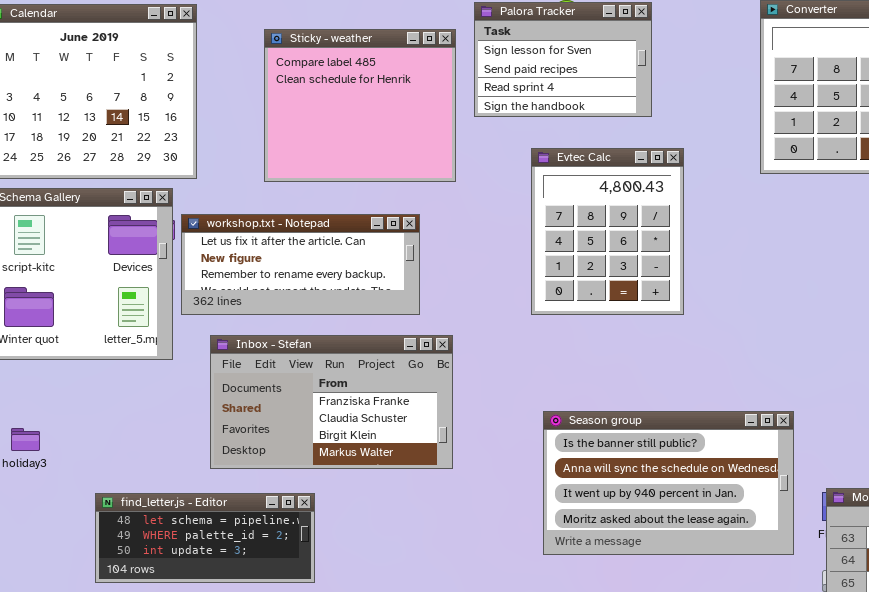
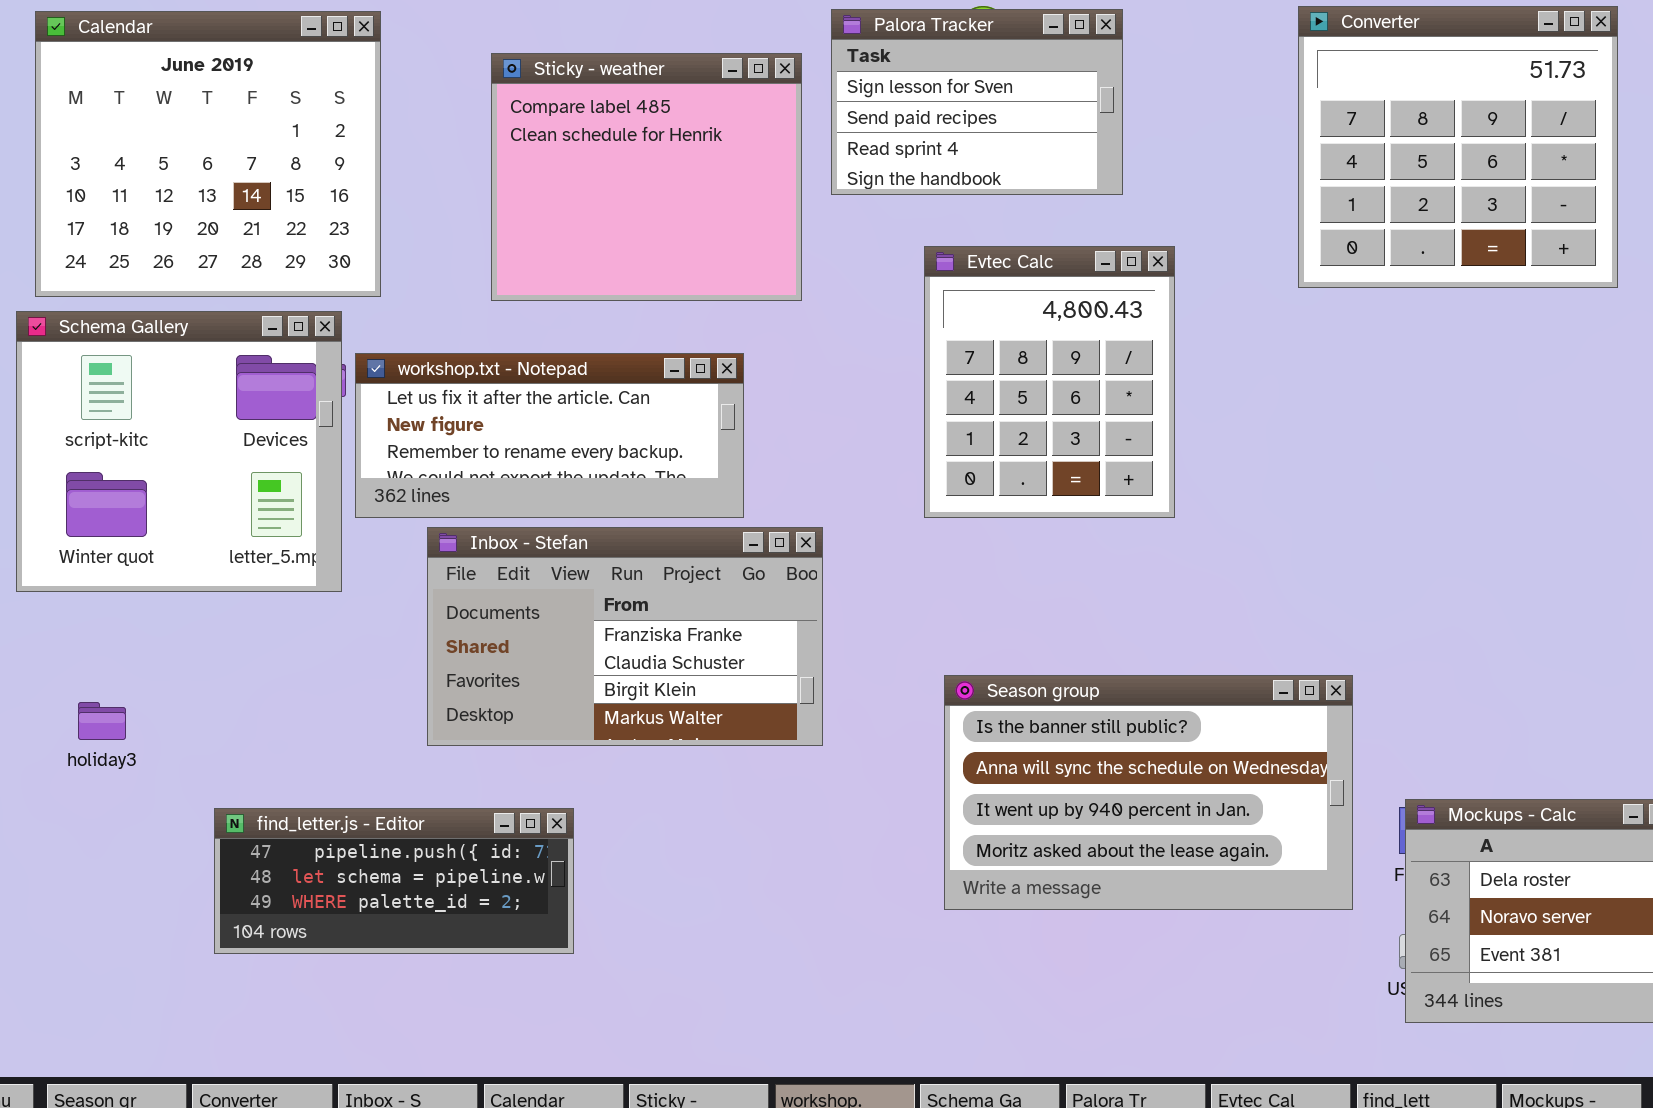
Inbox - Stefan: [210,335,453,469] -> [427,527,823,746], moved
find_letter.js - Editor: [95,493,315,583] -> [214,808,574,954], scrolled up 1 row

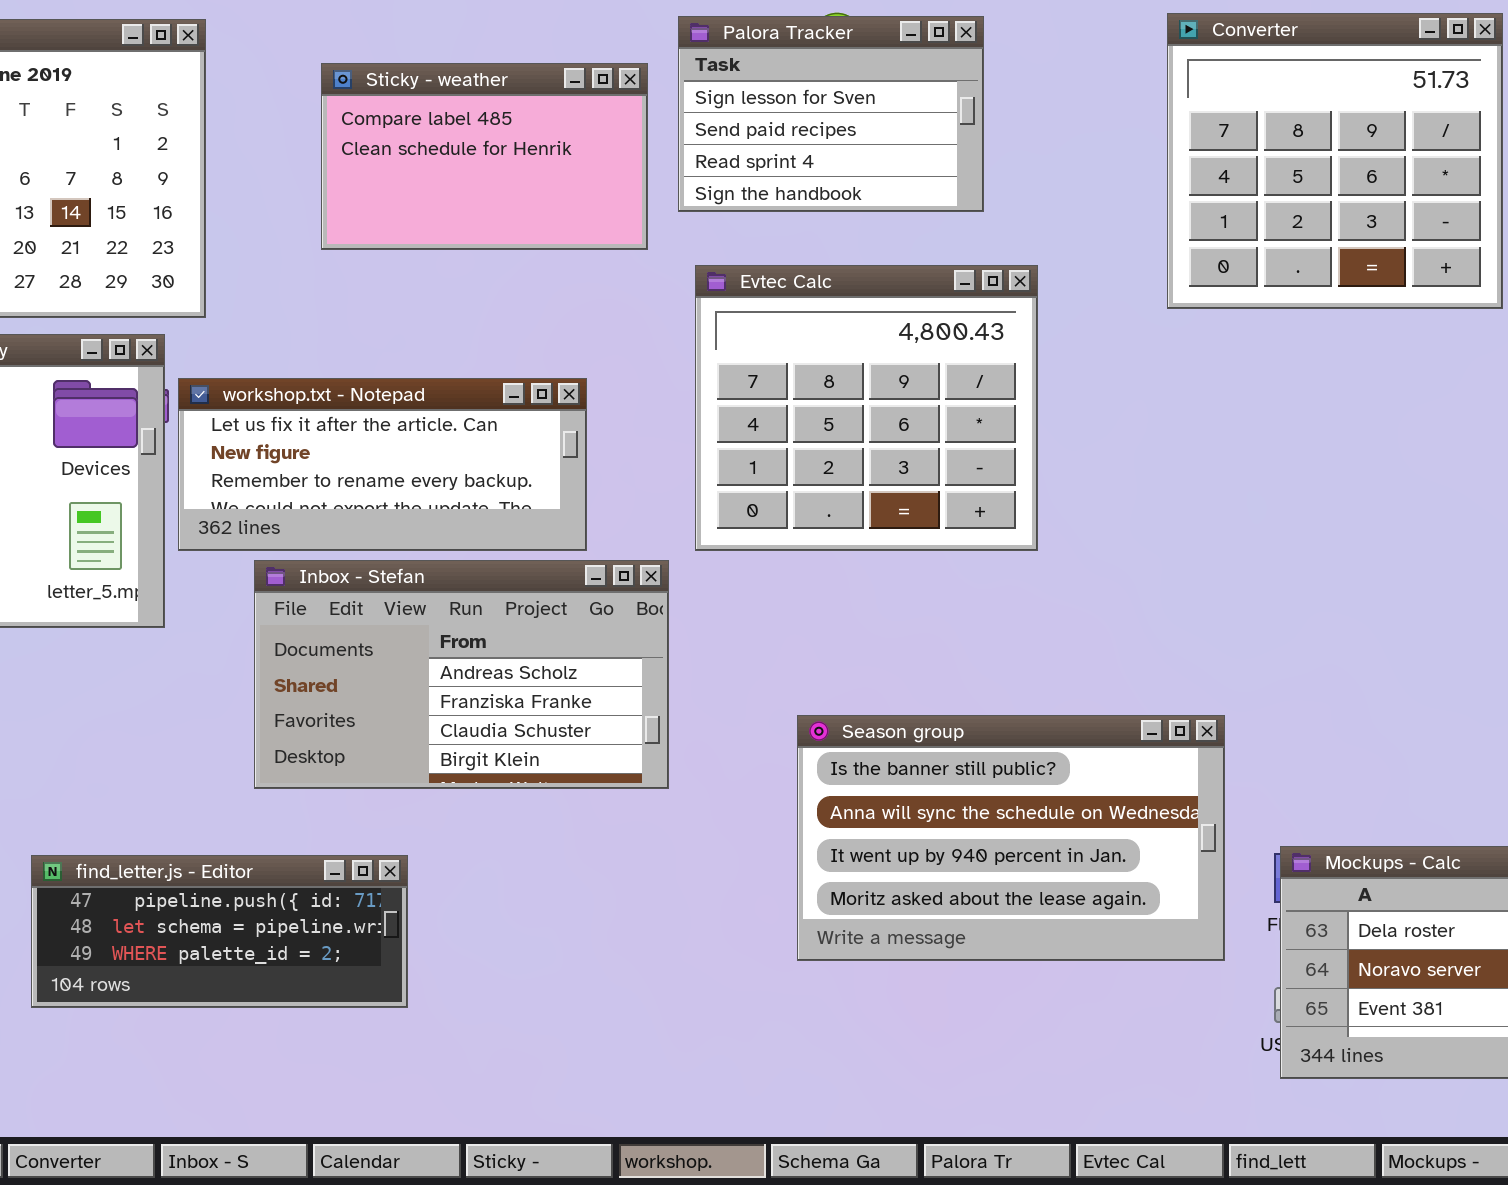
Sticky - weather: [491,53,802,301] -> [321,63,648,250], resized
Evtec Calc: [924,246,1175,518] -> [695,265,1038,551], resized
Inbox - Stefan: [427,527,823,746] -> [254,560,669,789], scrolled up 1 row

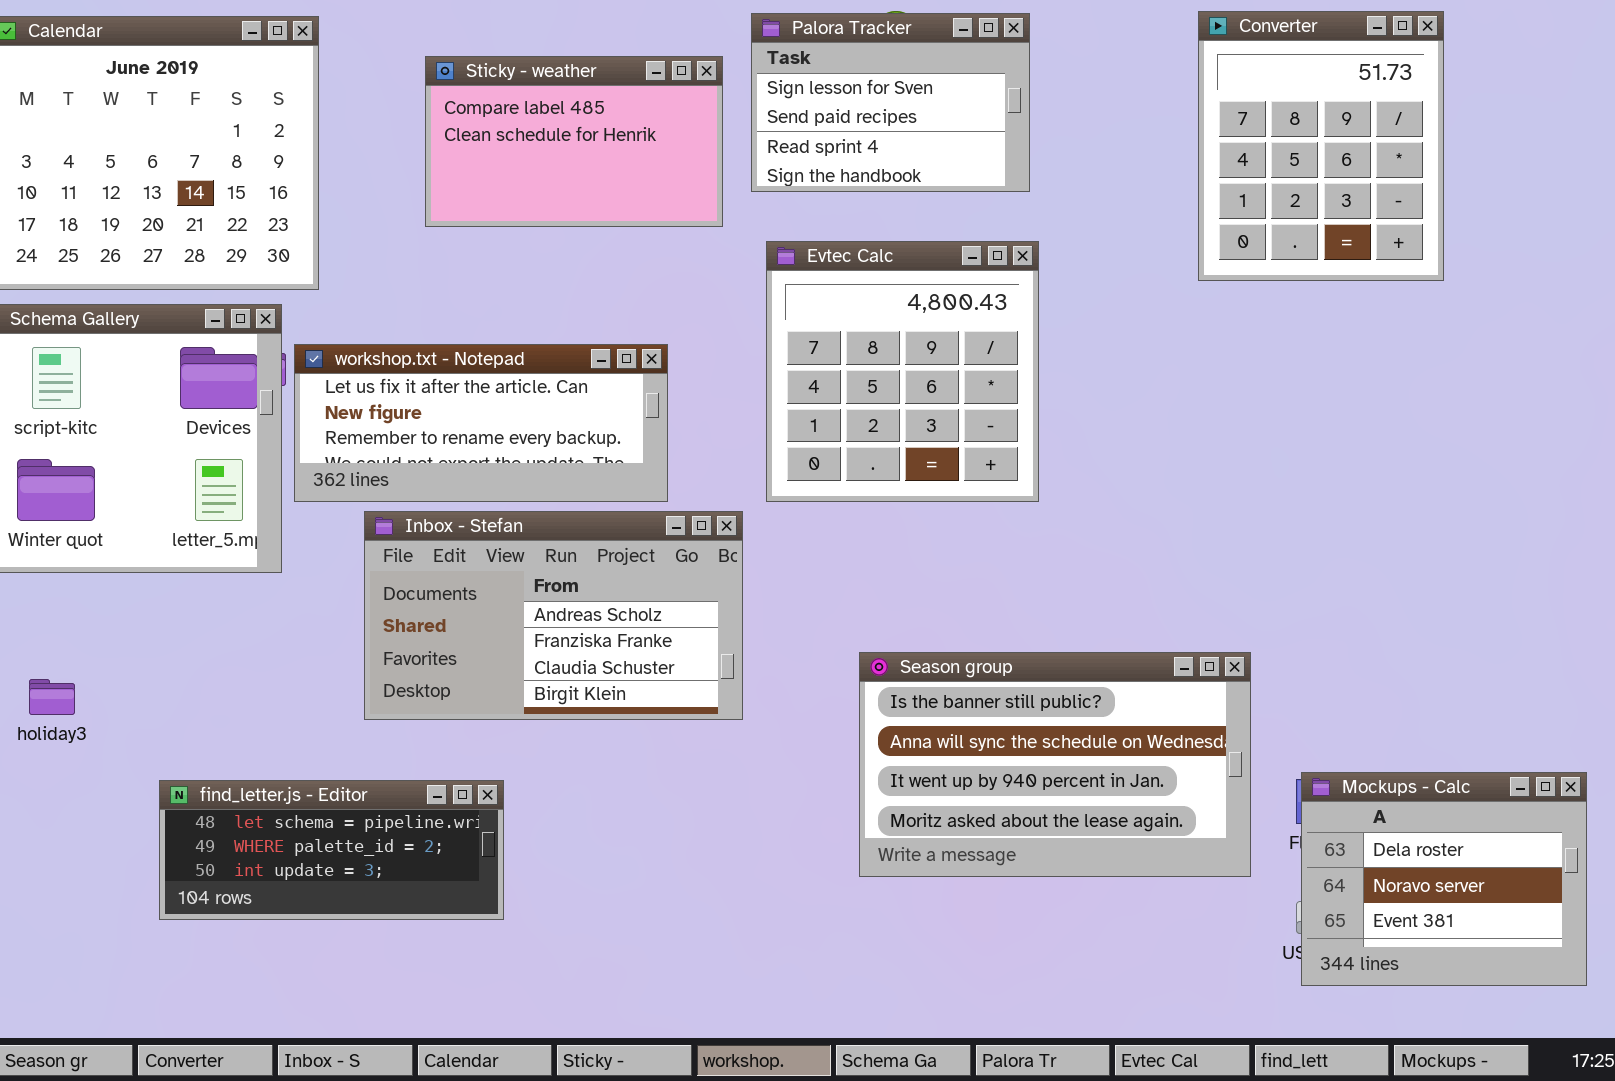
Converter: [1167,13,1503,309] -> [1198,11,1444,281], resized
Evtec Calc: [695,265,1038,551] -> [766,241,1039,502], resized
find_letter.js - Editor: [31,855,408,1008] -> [159,780,504,920], scrolled down 1 row

